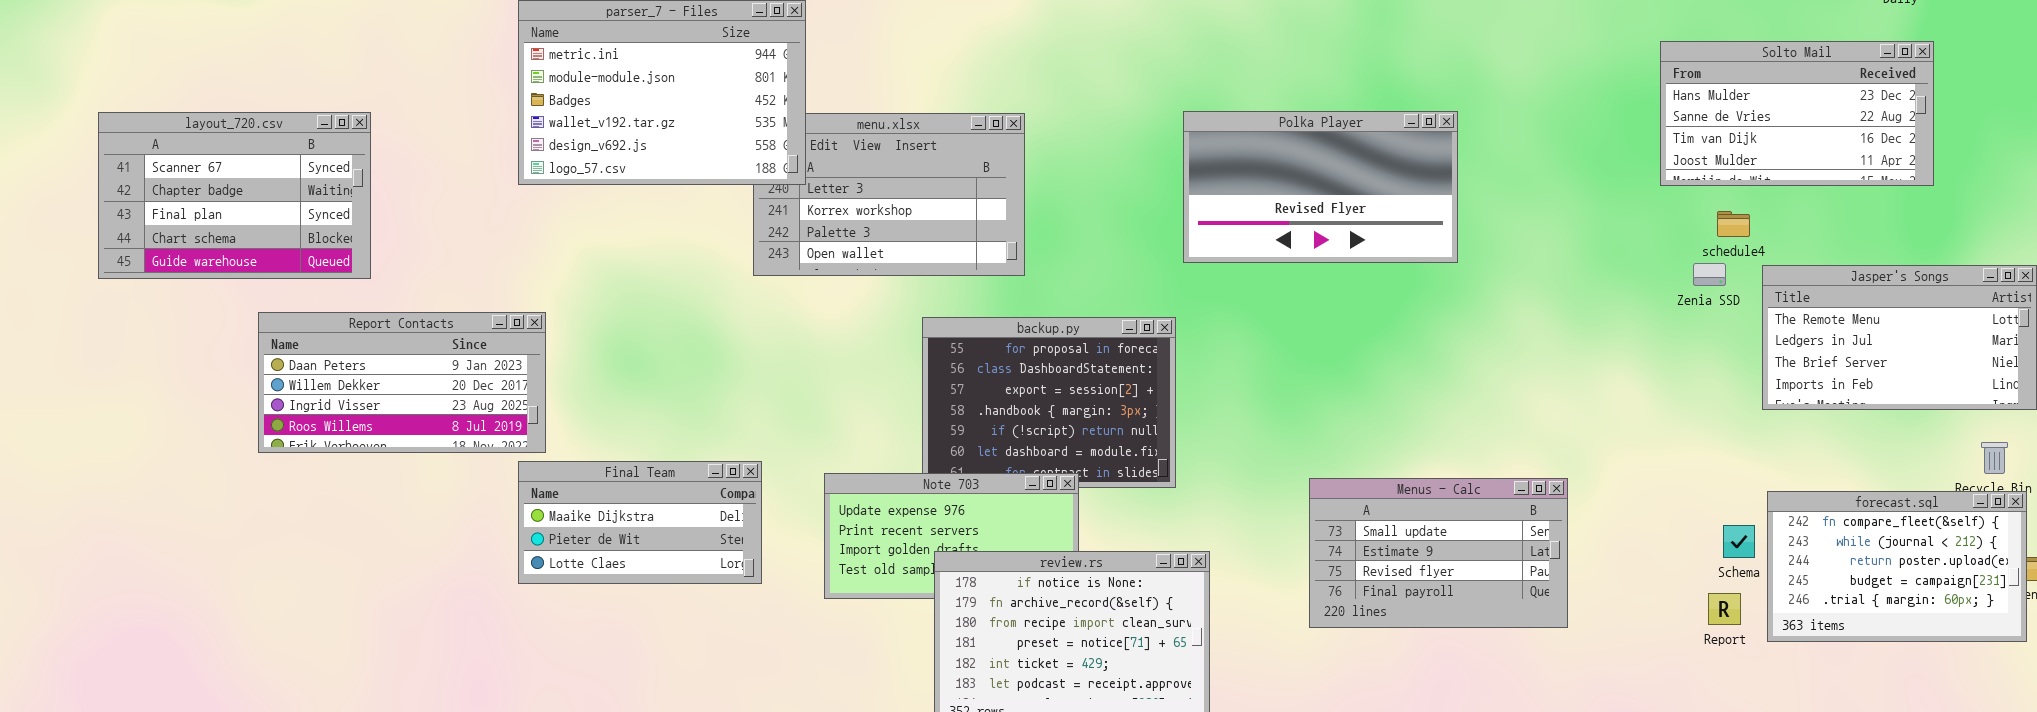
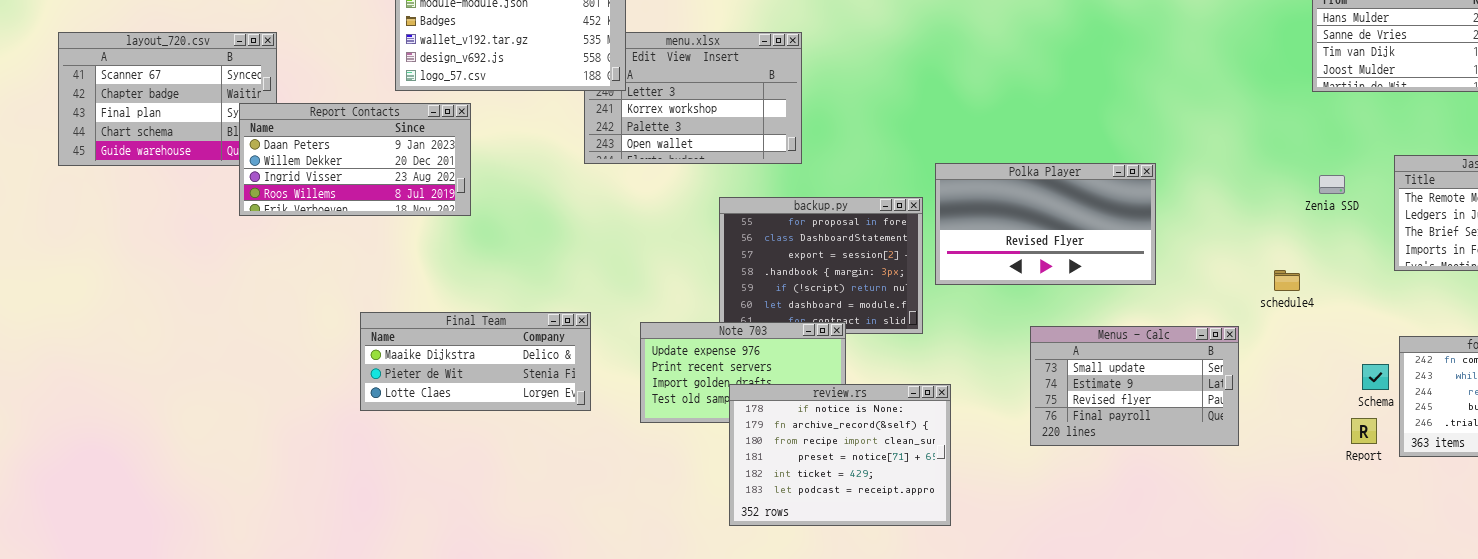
Polka Player: [1183,111,1458,263] -> [935,163,1156,285], moved
schedule4: [1717,211,1750,237] -> [1274,270,1300,291], moved
Zenia SSD: [1693,263,1726,286] -> [1319,175,1345,194], moved
Report Contacts: [258,312,546,453] -> [239,103,471,216], moved
Final Team: [518,461,762,584] -> [360,312,591,411], resized

